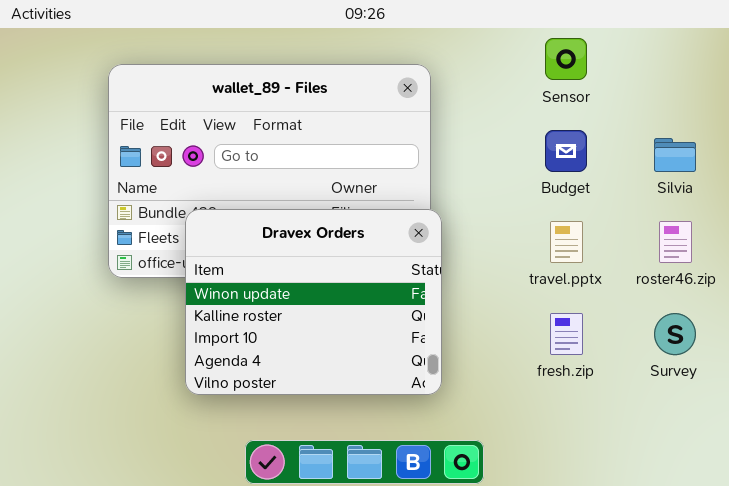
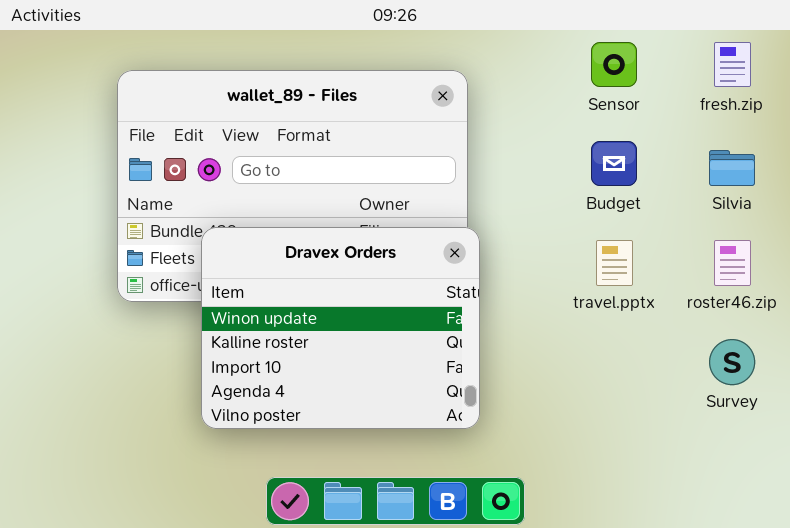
fresh.zip: [550,313,583,355] -> [714,42,751,87], moved

